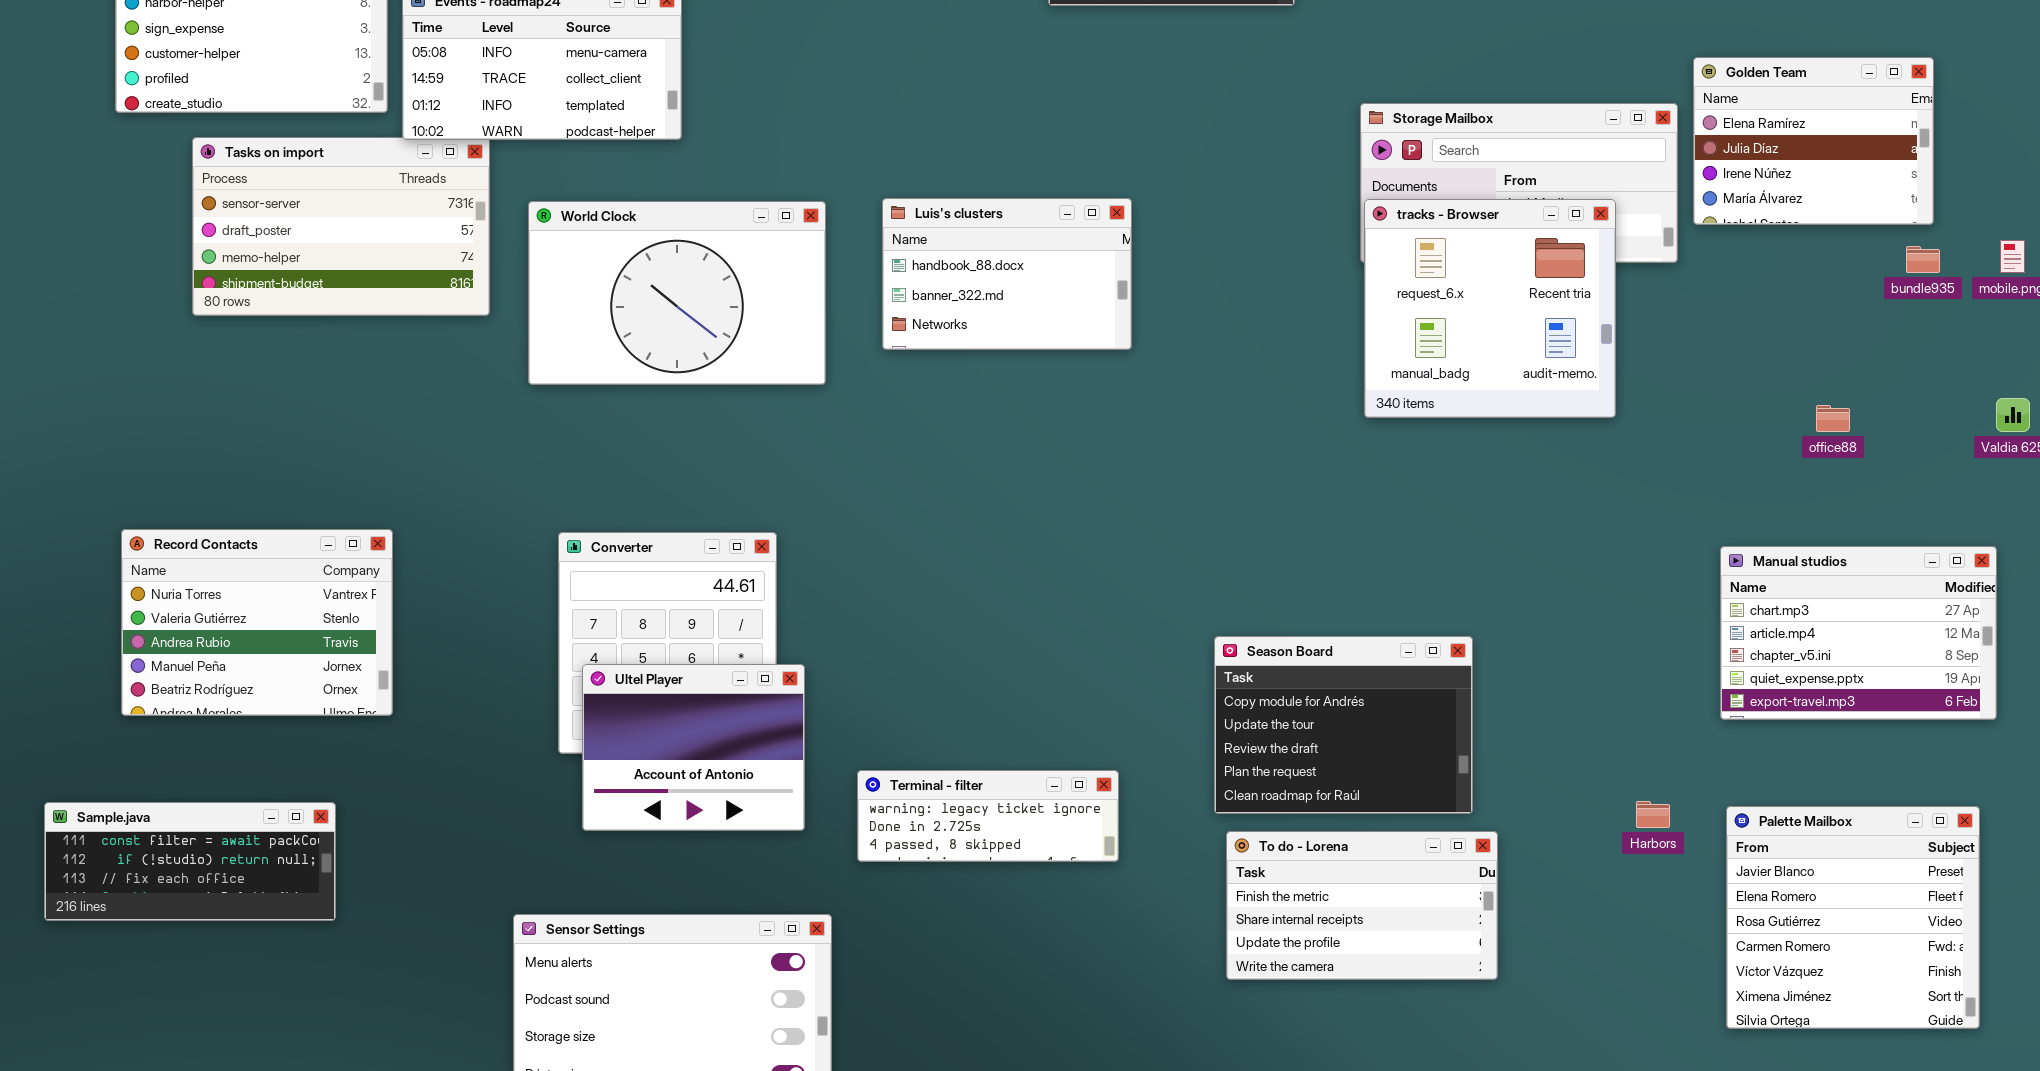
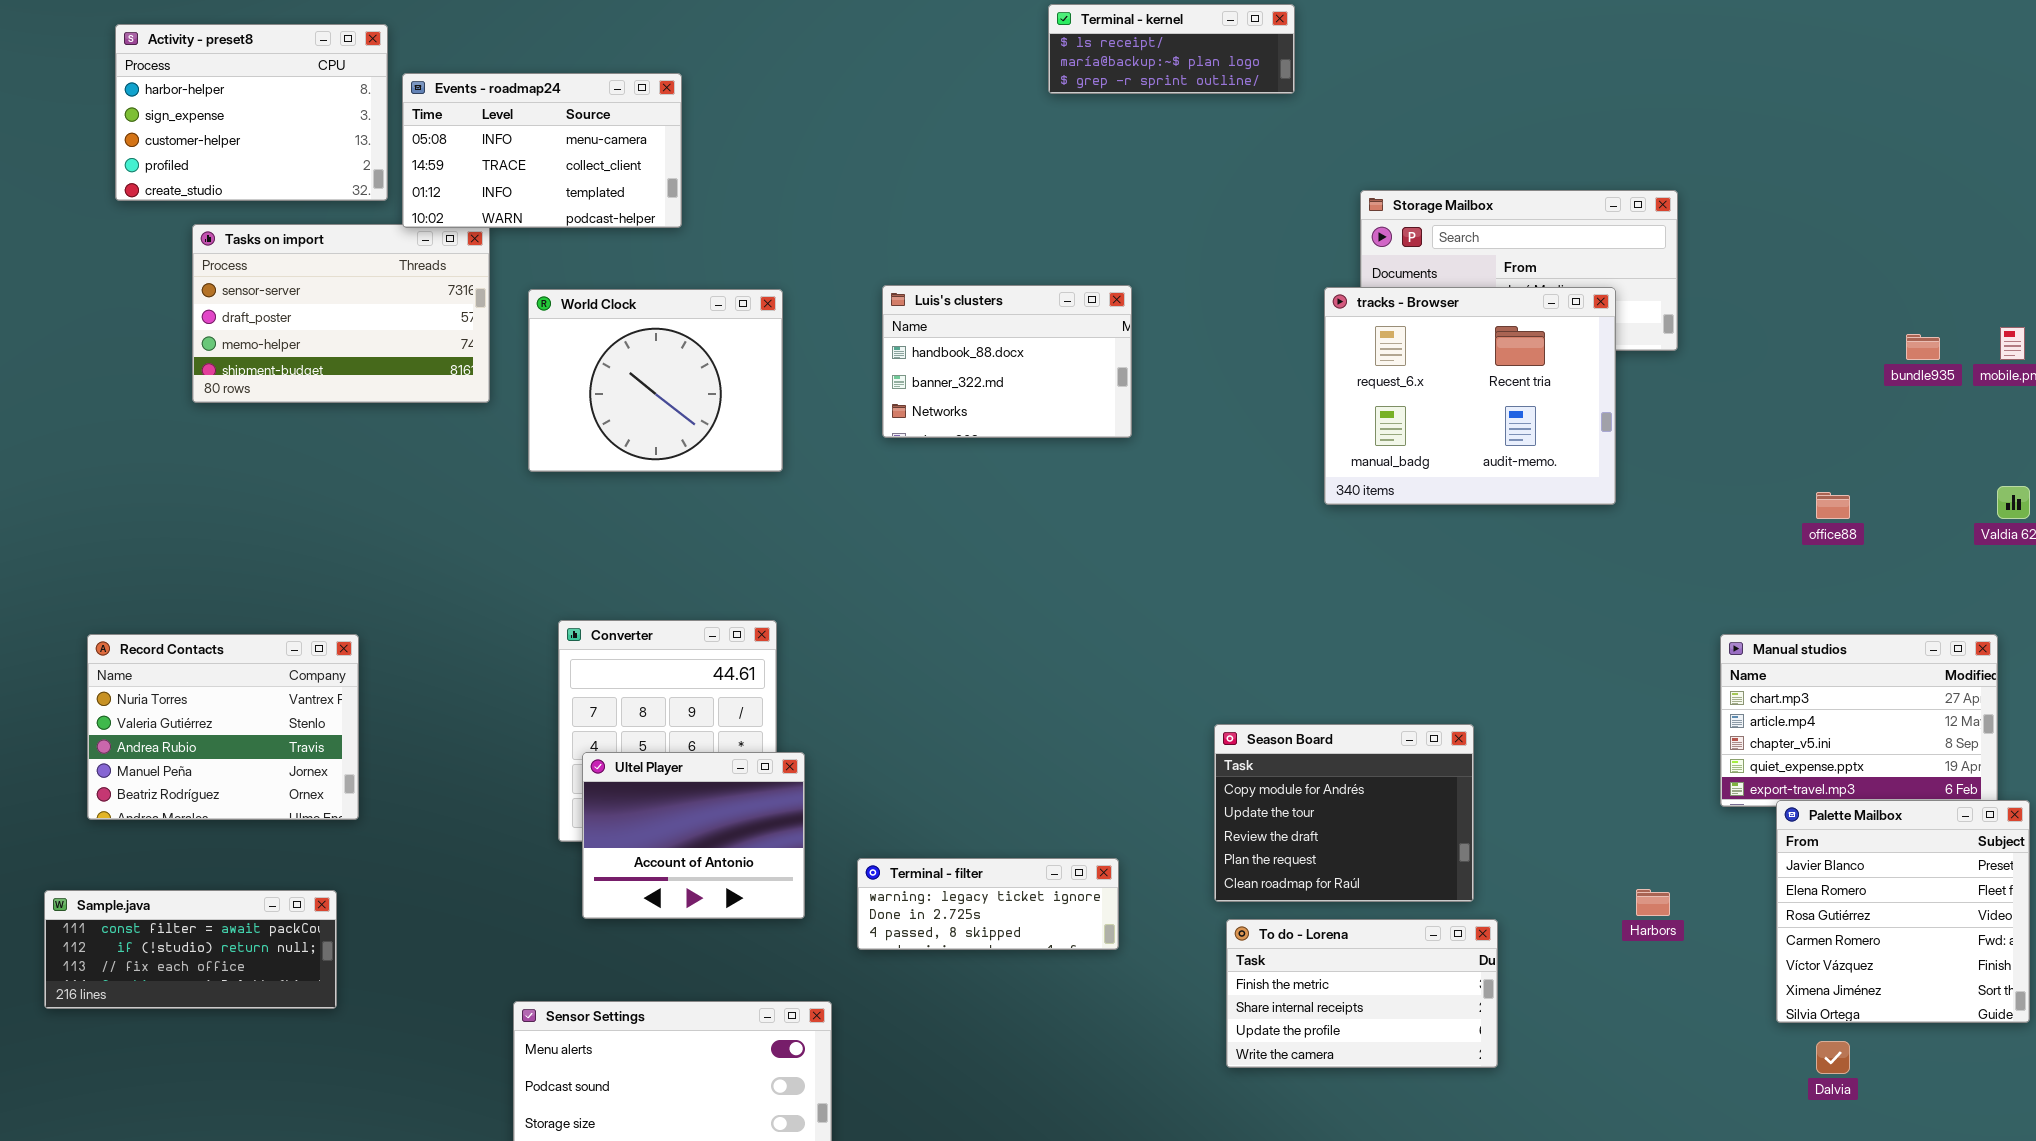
Golden Team: [1693,57,1934,225] -> none, closed
tracks - Browser: [1364,199,1616,418] -> [1324,287,1616,505], resized
World Clock: [528,201,826,385] -> [528,289,783,472], resized
Record Contacts: [121,529,393,716] -> [87,634,359,820], moved
Palette Mailbox: [1726,806,1980,1029] -> [1776,800,2030,1023], moved

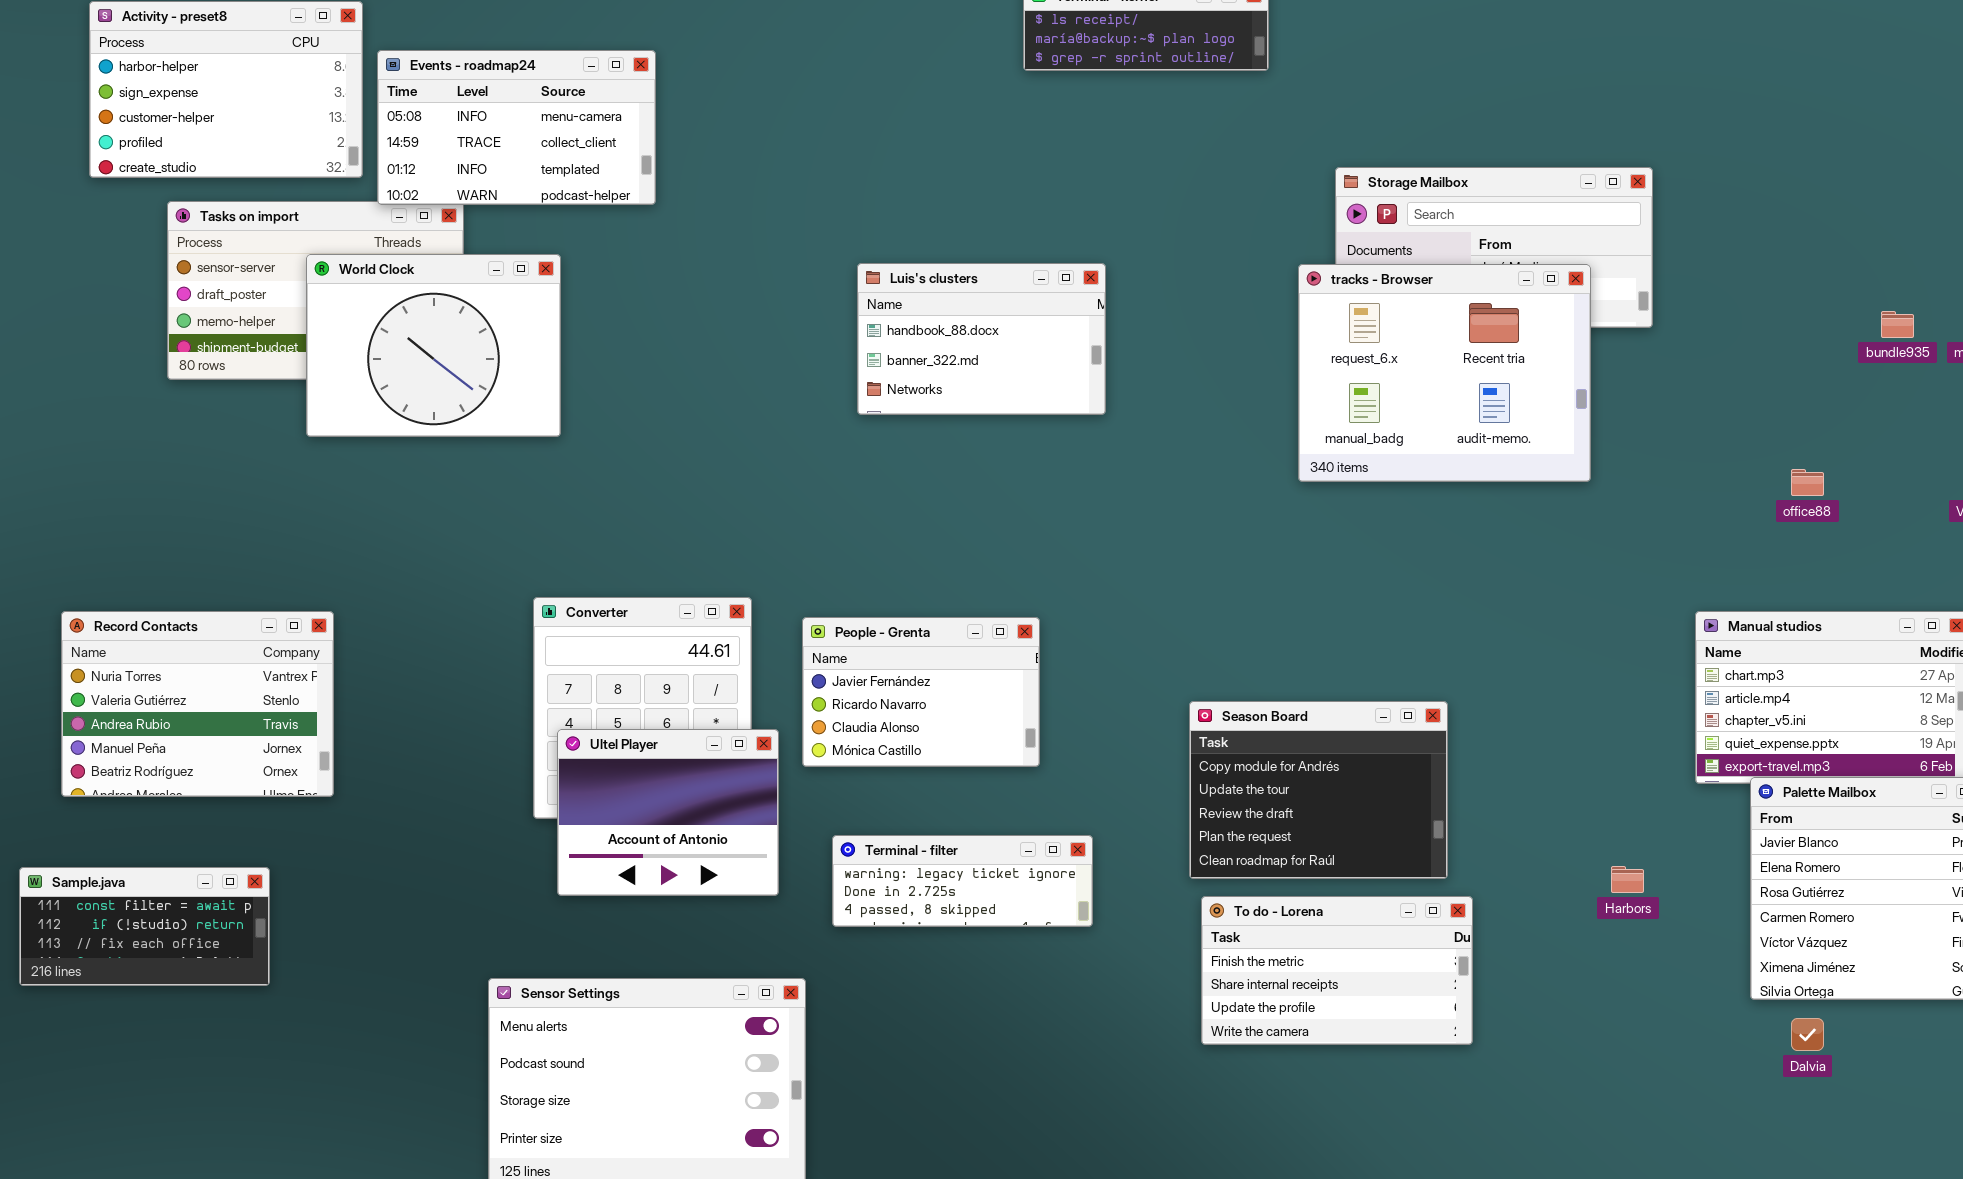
World Clock: [528,289,783,472] -> [306,254,561,437], moved
People - Grenta: none -> [802,617,1040,767], opened
Sample.java: [44,890,337,1009] -> [19,867,270,986], resized

